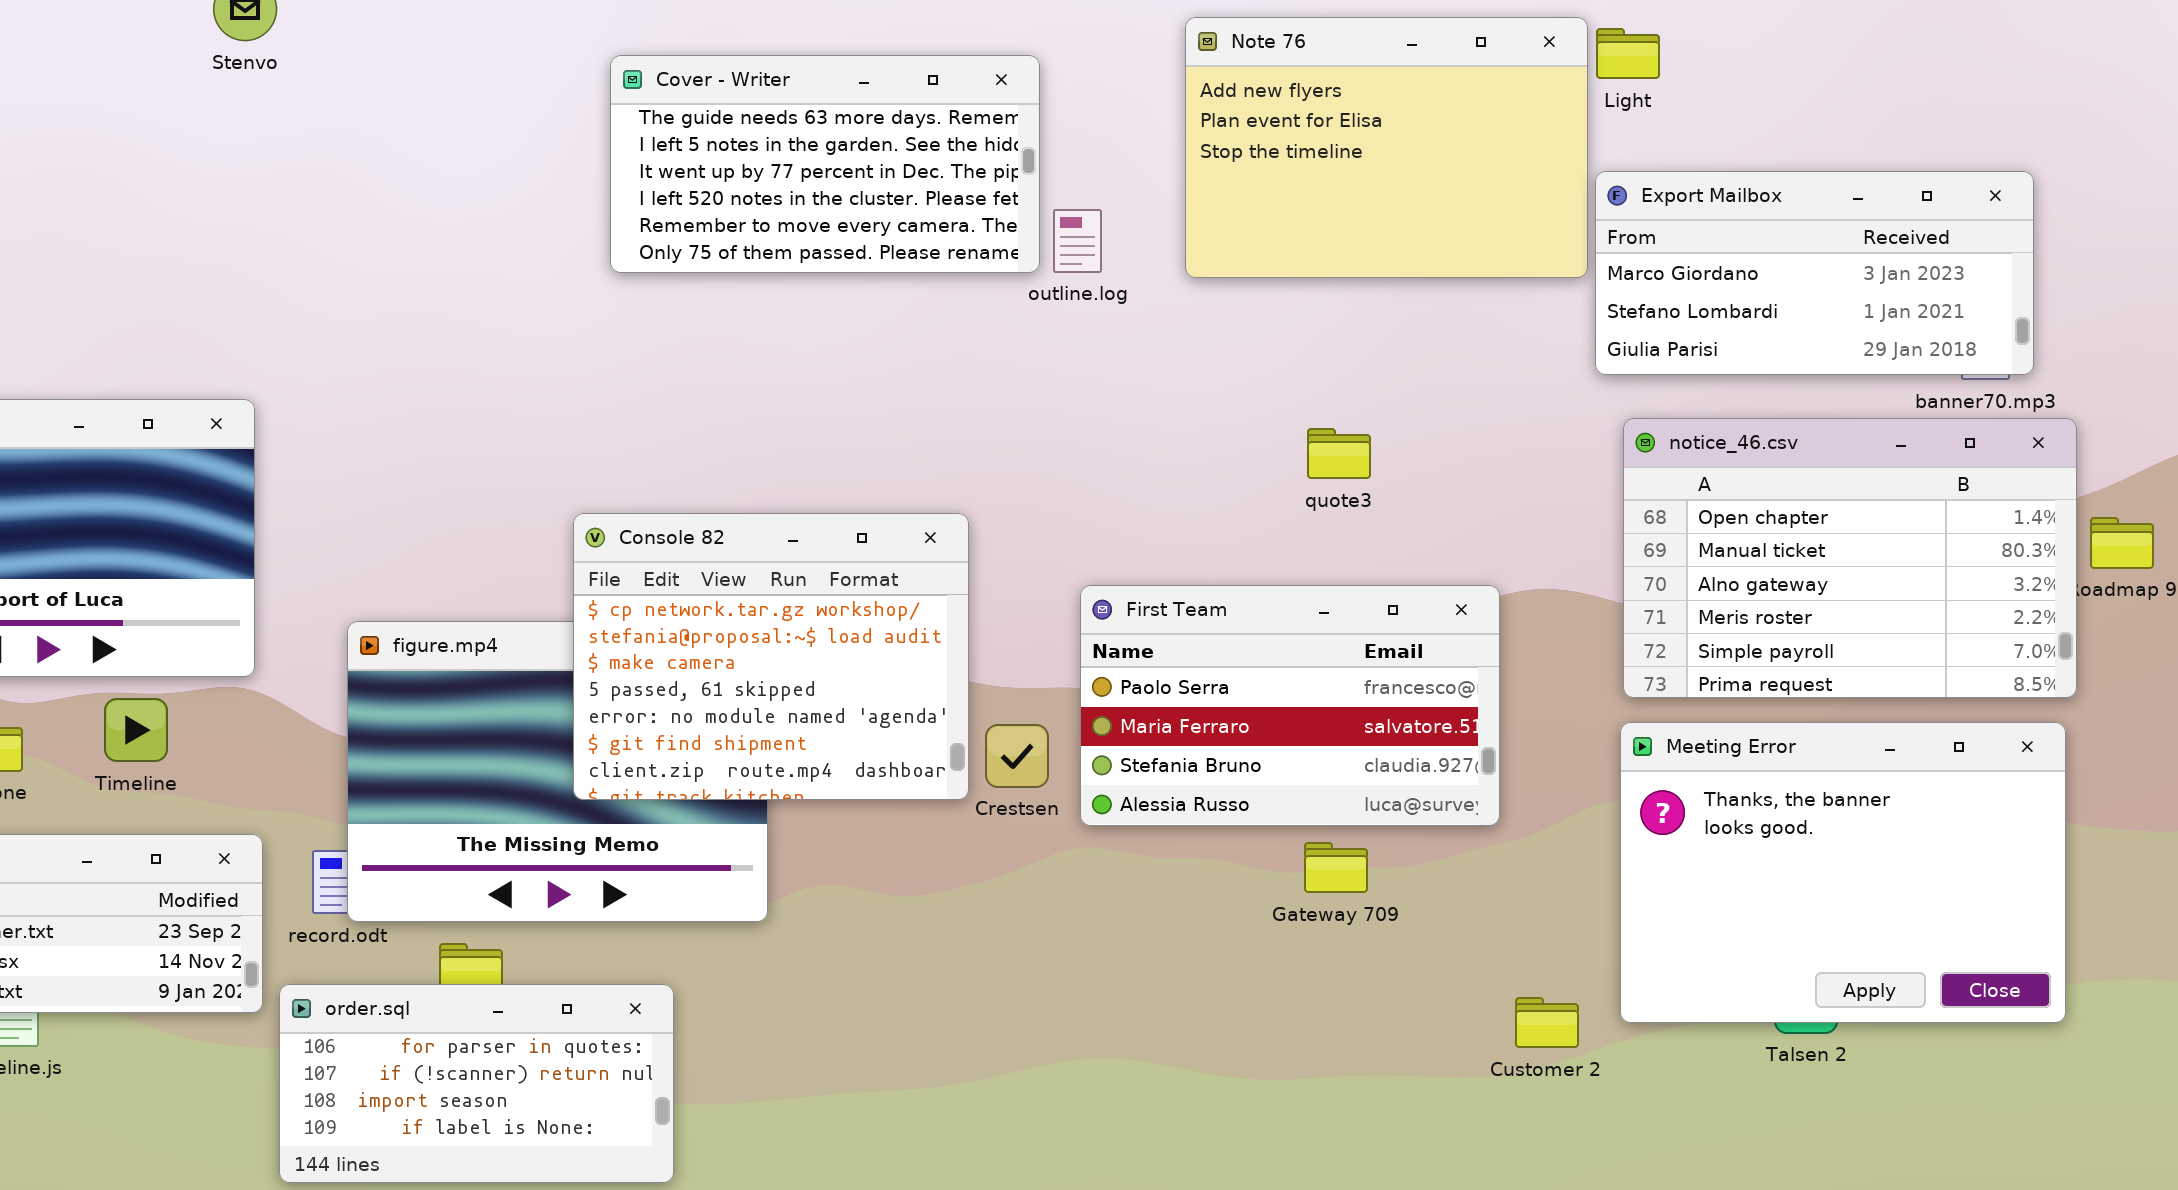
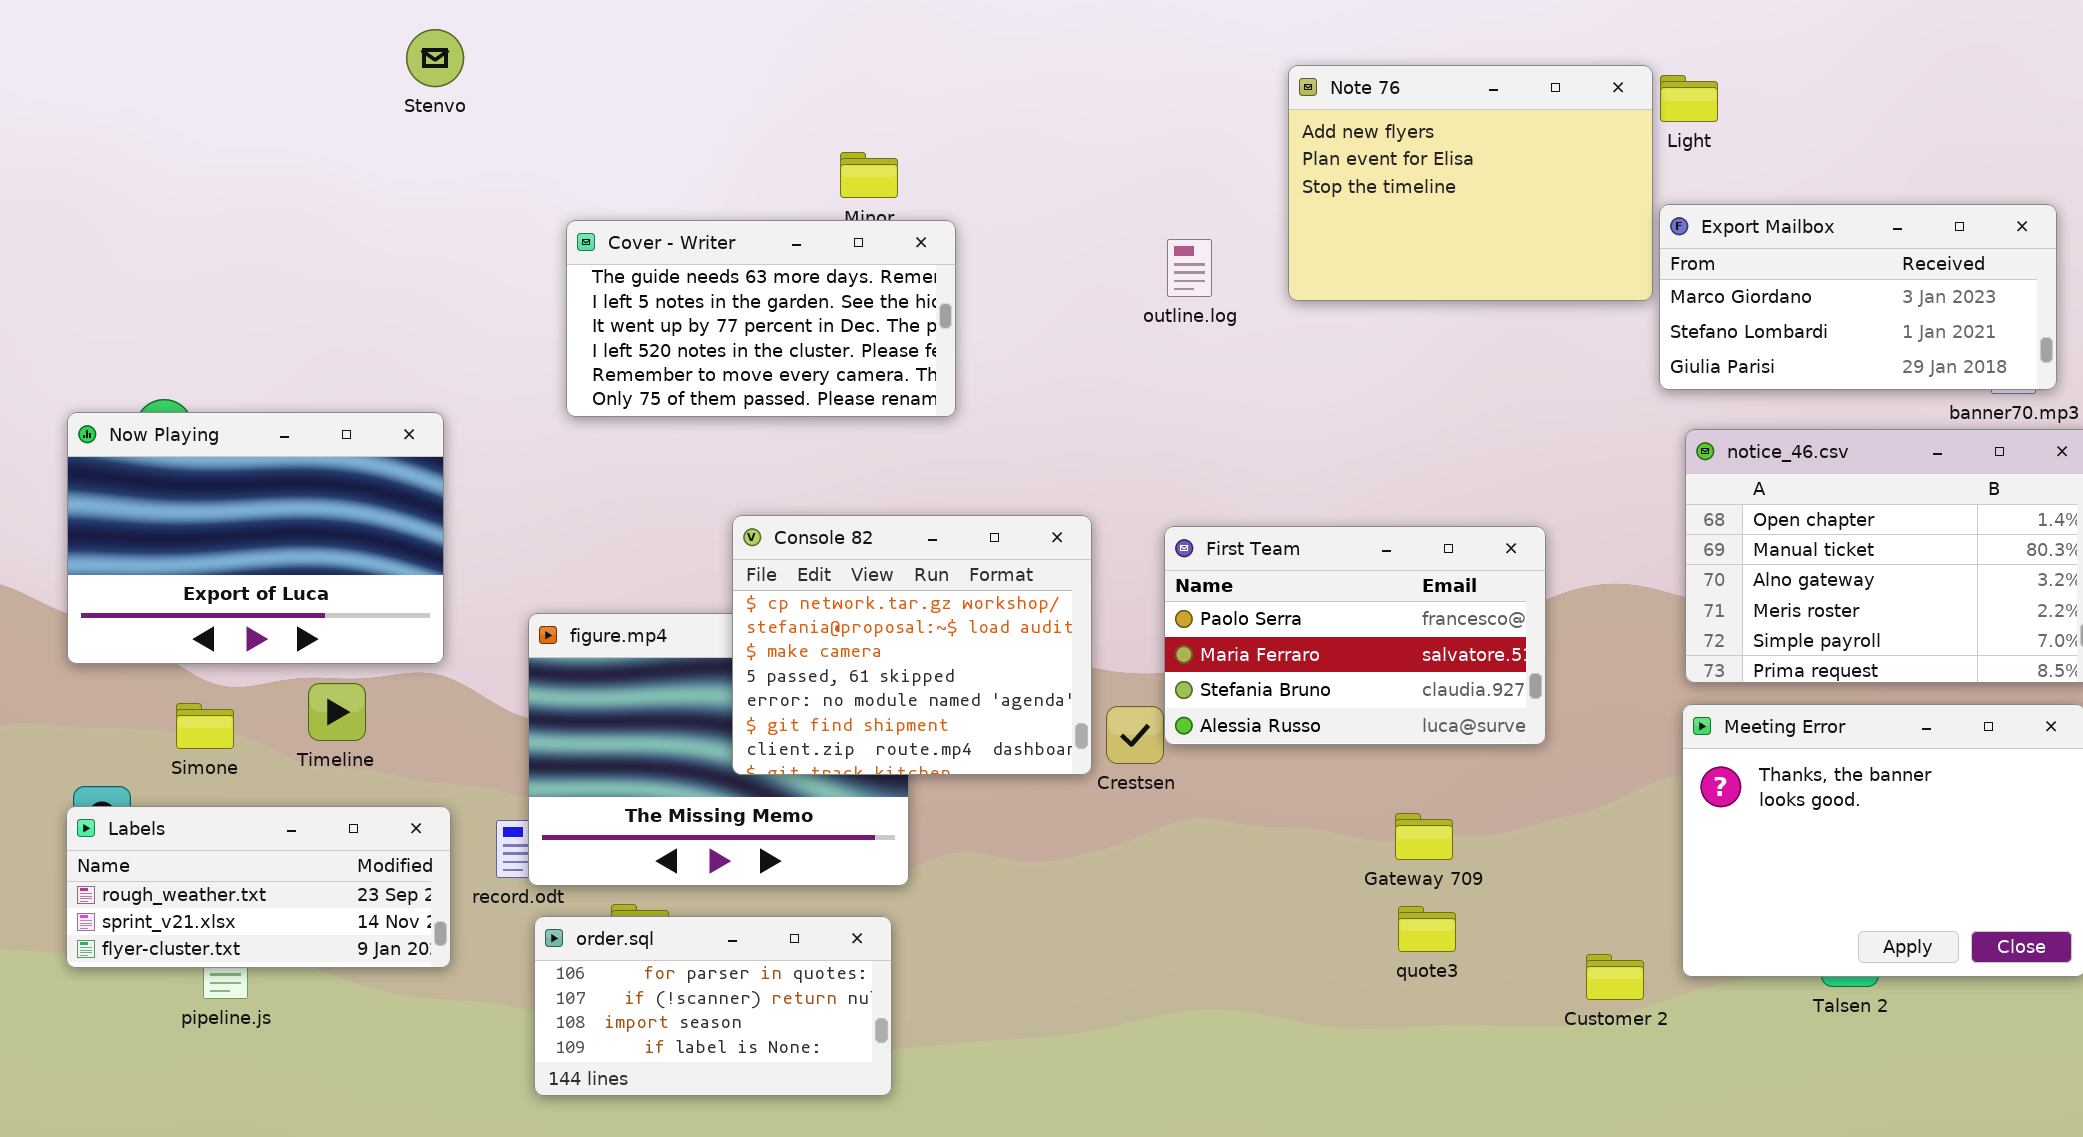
Cover - Writer: [610,55,1040,273] -> [566,220,956,417], moved
quote3: [1307,428,1371,479] -> [1398,906,1456,952], moved
First Team: [1080,585,1500,826] -> [1164,526,1546,745], moved
order.sql: [279,984,674,1183] -> [534,916,892,1096], moved

